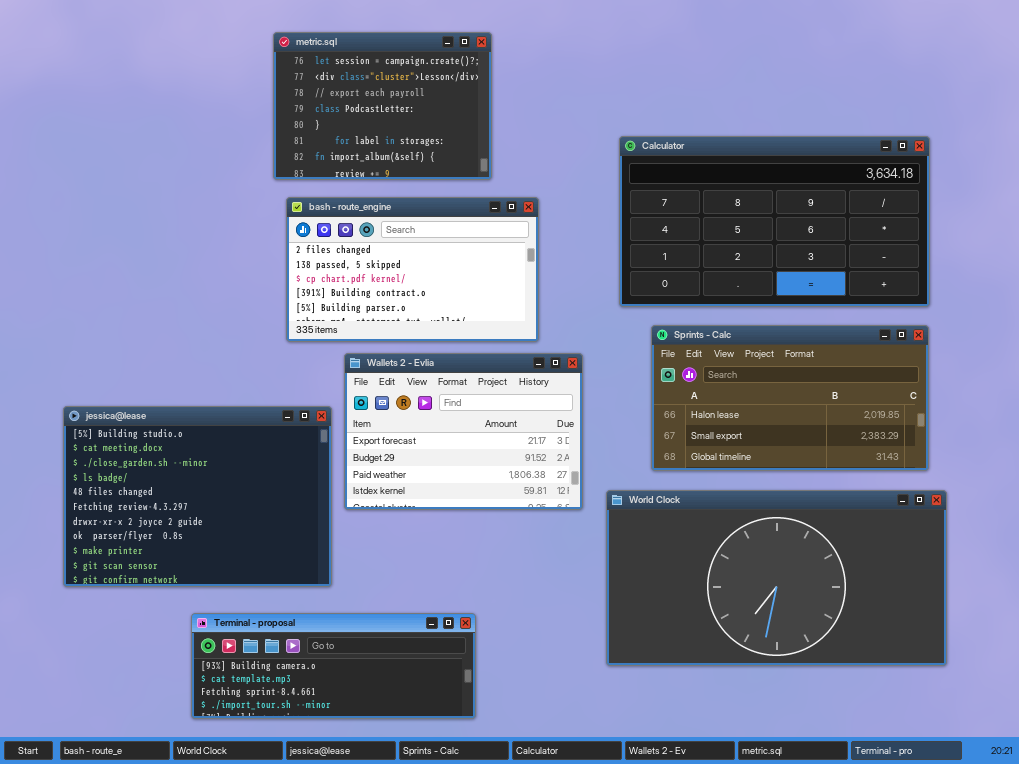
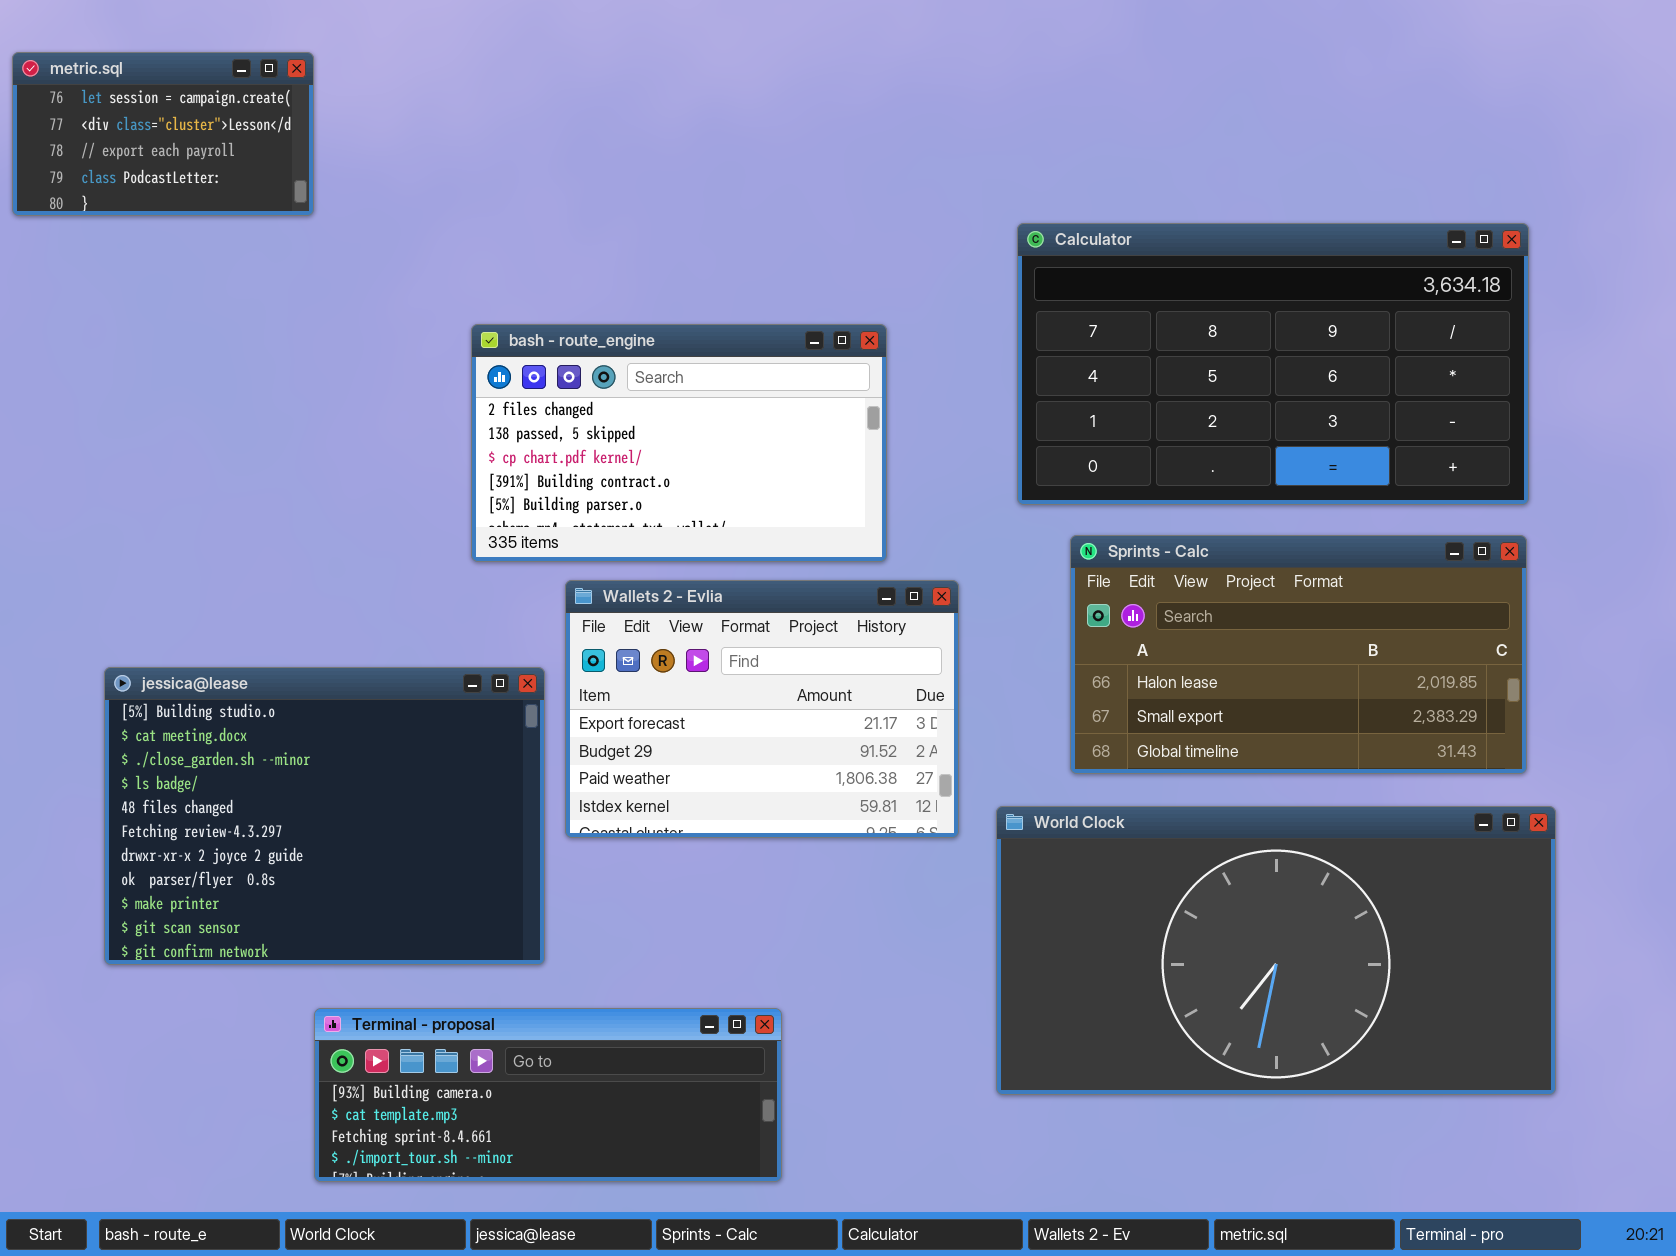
metric.sql: [273,32,492,180] -> [12,52,314,216], moved, resized

